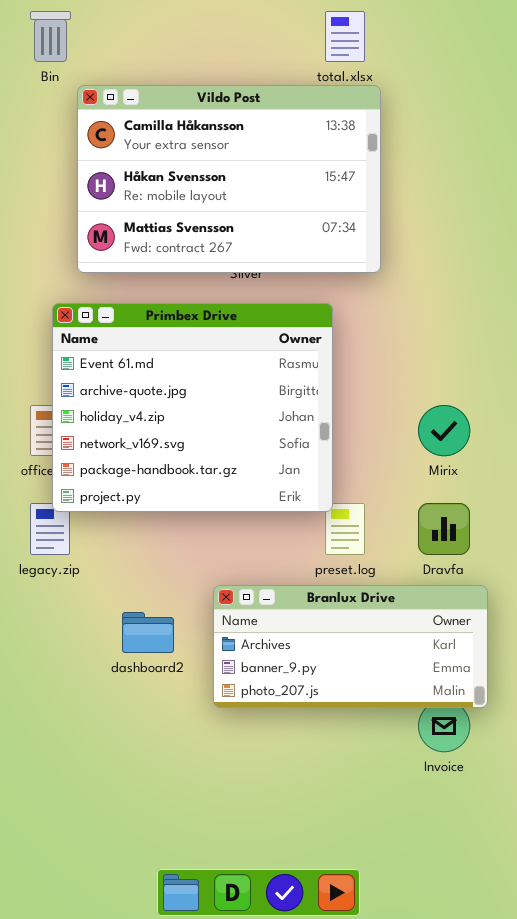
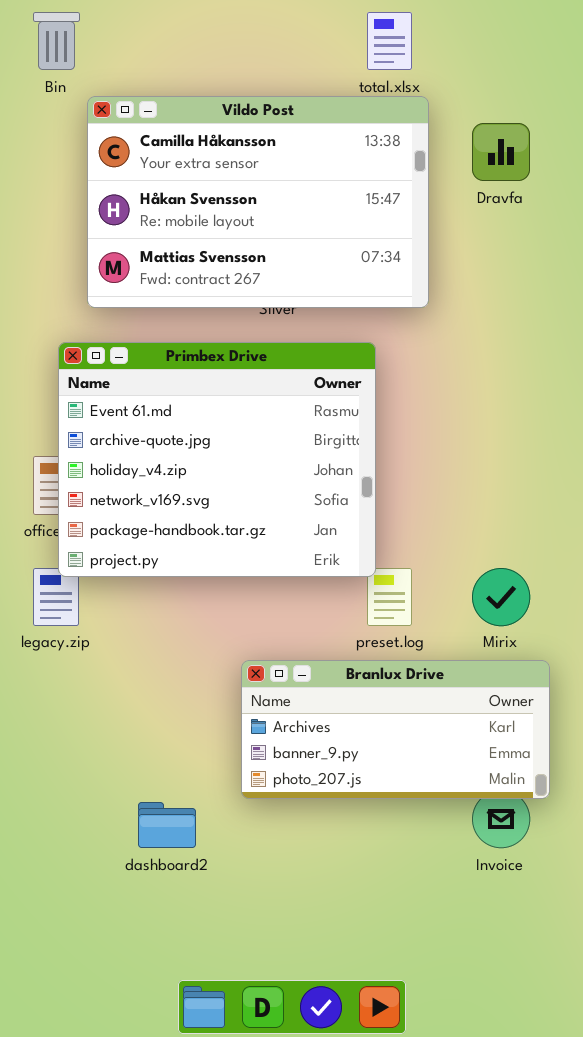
Mirix: [418,405,470,456] -> [472,568,530,626], moved
Dravfa: [418,503,470,555] -> [472,123,530,181], moved
dashboard2: [122,612,174,653] -> [138,802,196,848], moved

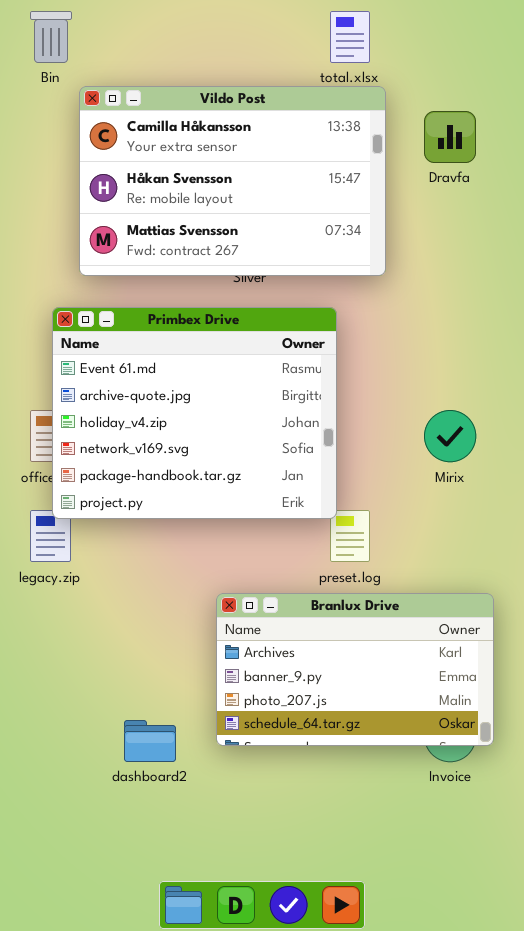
Mirix: [472,568,530,626] -> [424,410,476,462], moved
Branlux Drive: [241,660,550,799] -> [216,593,494,746], resized

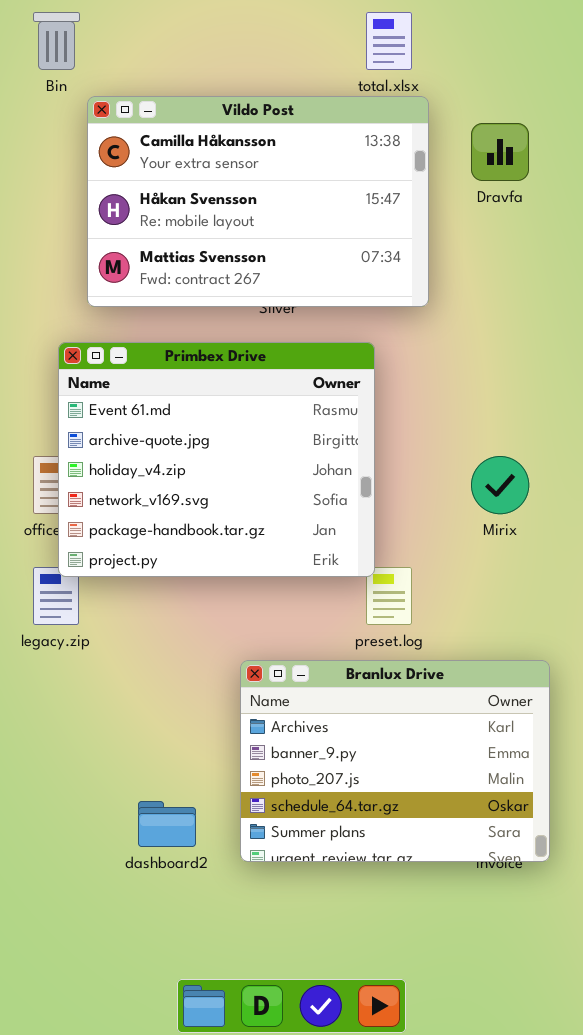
Branlux Drive: [216,593,494,746] -> [240,660,550,862], resized

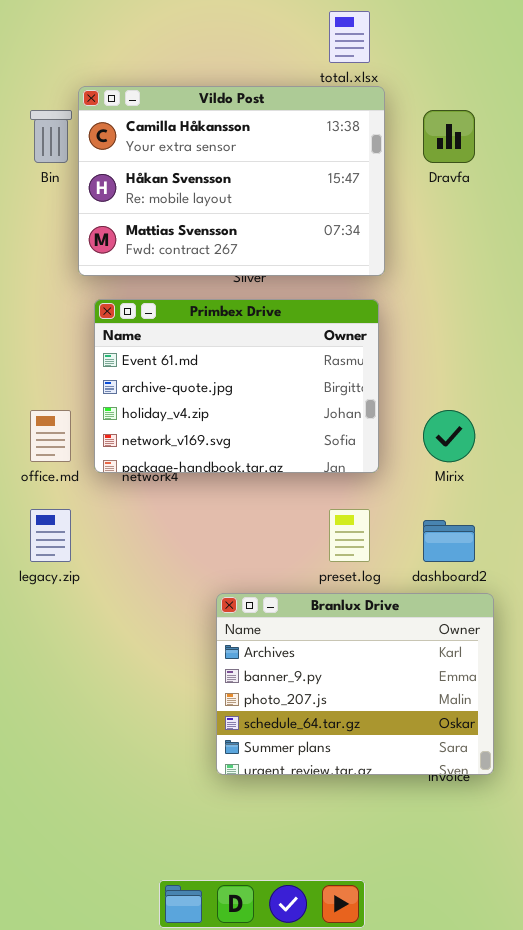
Bin: [33,12,80,70] -> [30,110,72,163], moved
Primbex Drive: [58,342,375,577] -> [94,299,379,473], moved, resized
dashboard2: [138,801,196,847] -> [423,520,475,562], moved

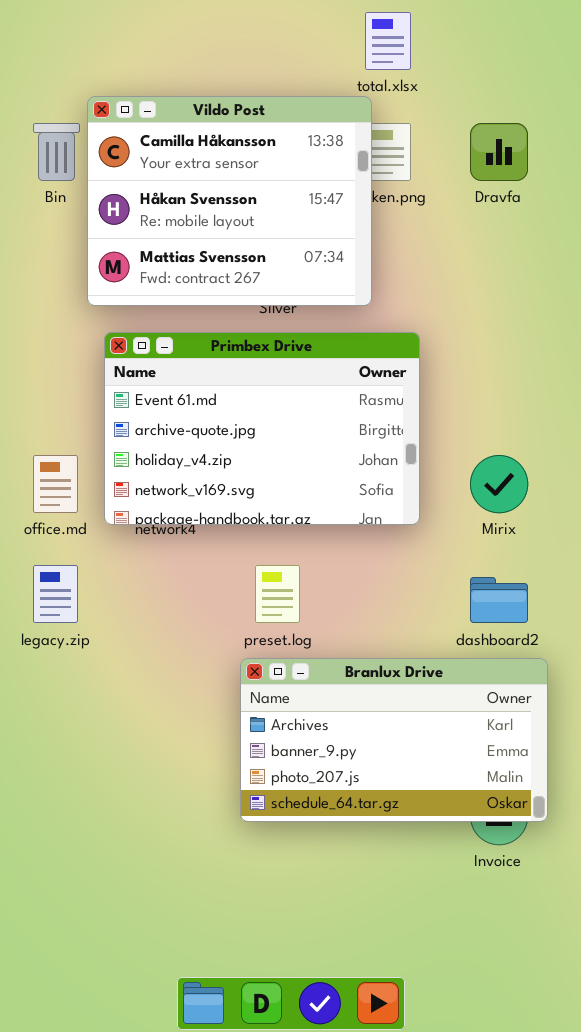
Vildo Post: [78,86,385,276] -> [87,96,372,306], resized
preset.log: [329,509,370,562] -> [255,565,300,623], moved
Branlux Drive: [216,593,494,775] -> [240,658,548,822], resized

